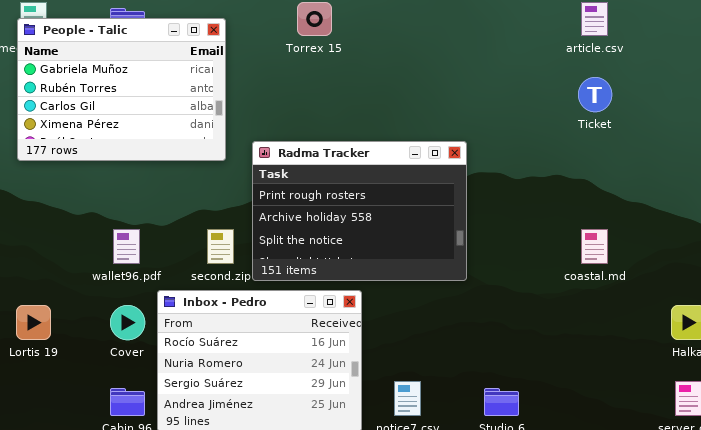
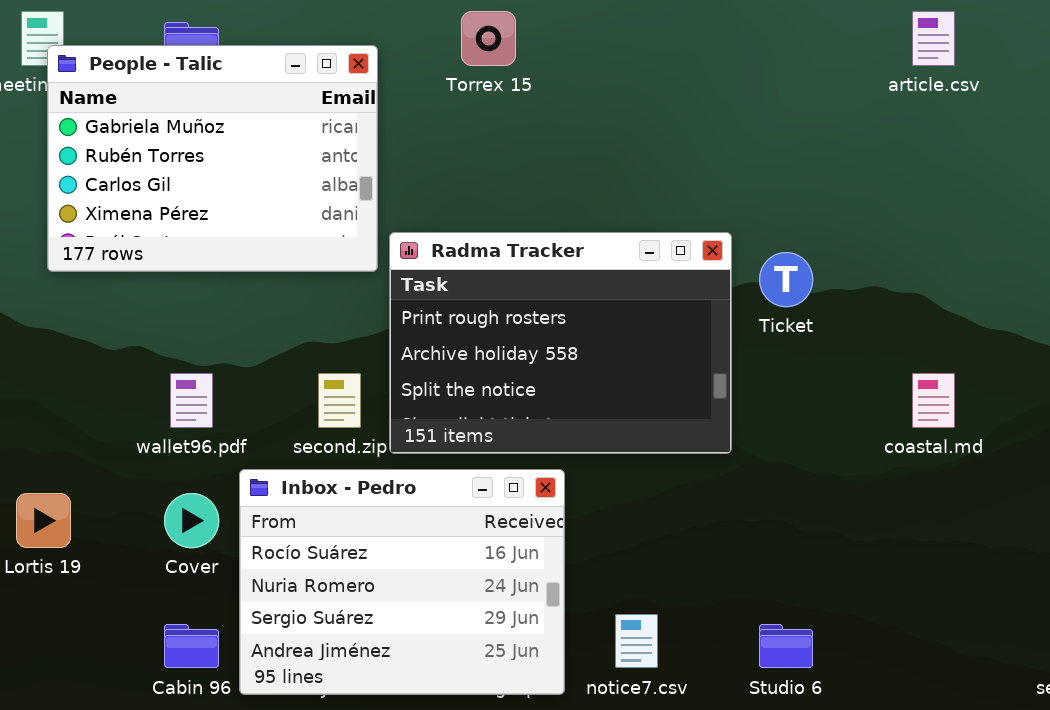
People - Talic: [17,18,226,161] -> [47,45,378,272], moved
Ticket: [578,77,612,112] -> [759,252,813,307], moved

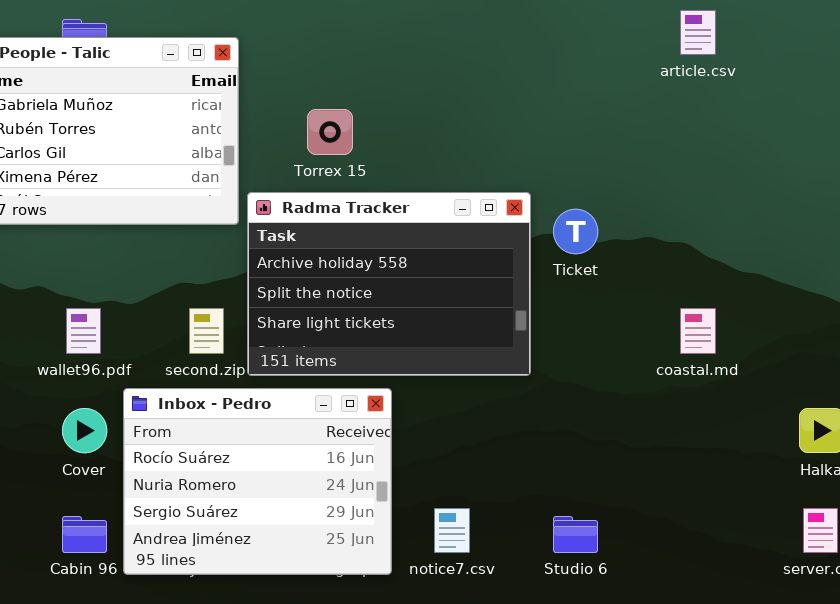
Torrex 15: [461,11,516,66] -> [307,109,353,155], moved
Radma Tracker: [389,232,732,454] -> [247,192,531,376], scrolled down 1 row

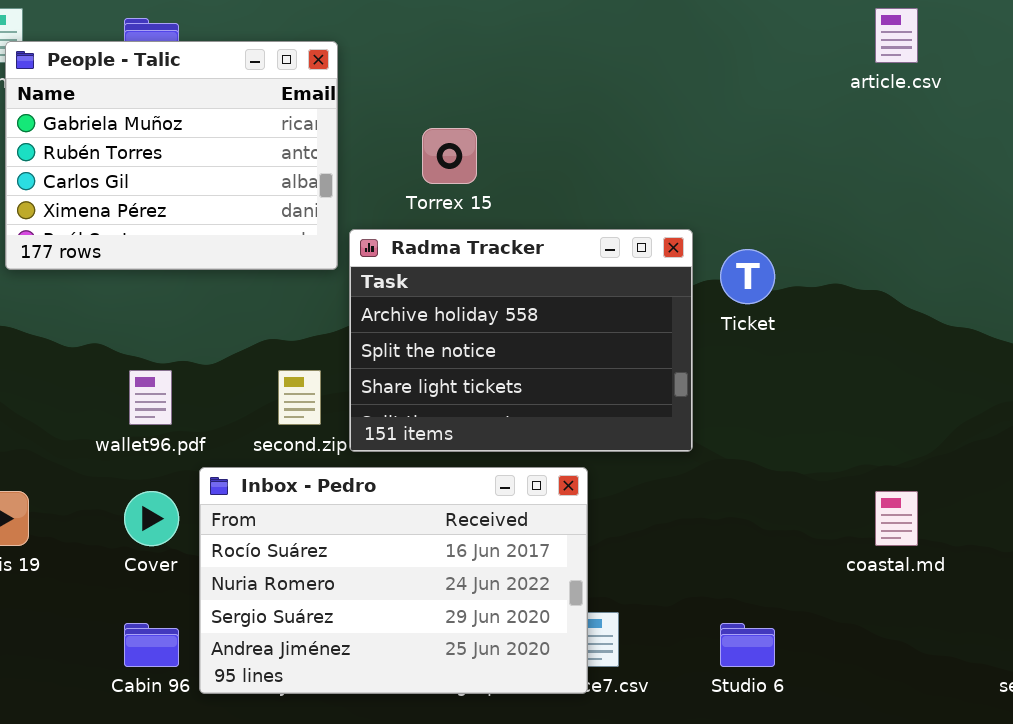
coastal.md: [680,308,716,354] -> [875,491,918,546], moved
Inbox - Pedro: [123,388,392,575] -> [199,467,588,694], resized

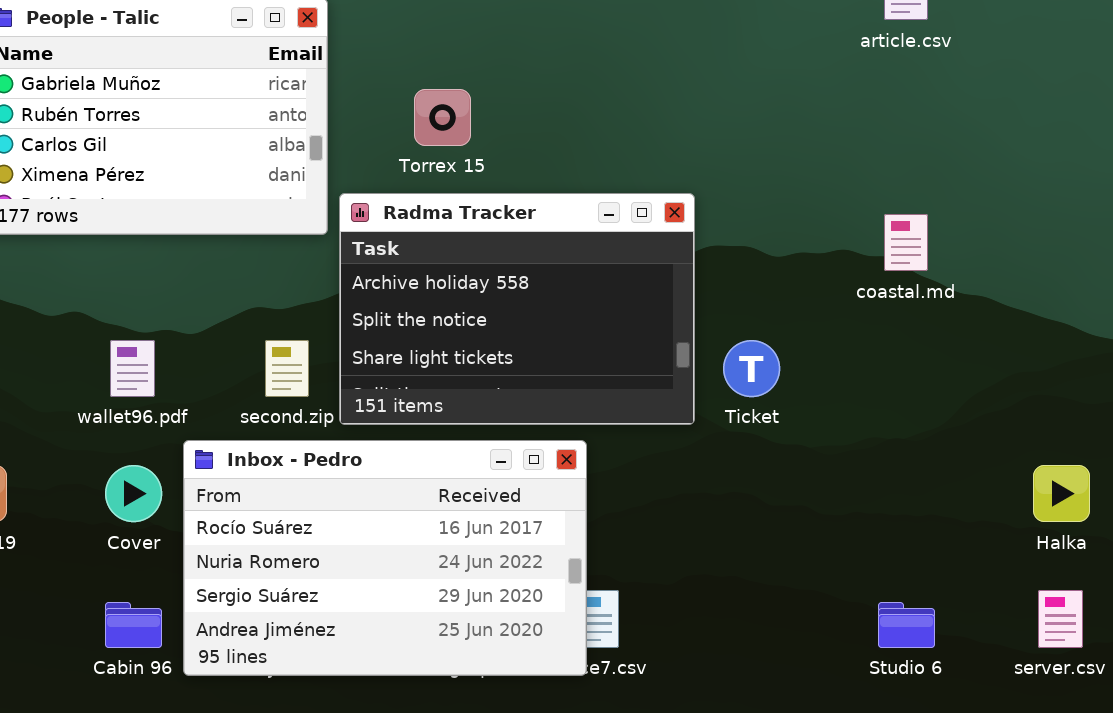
Ticket: [720,249,775,304] -> [723,340,780,397], moved
coastal.md: [875,491,918,546] -> [884,214,928,271], moved
Studio 6: [720,623,775,667] -> [878,602,935,648], moved

